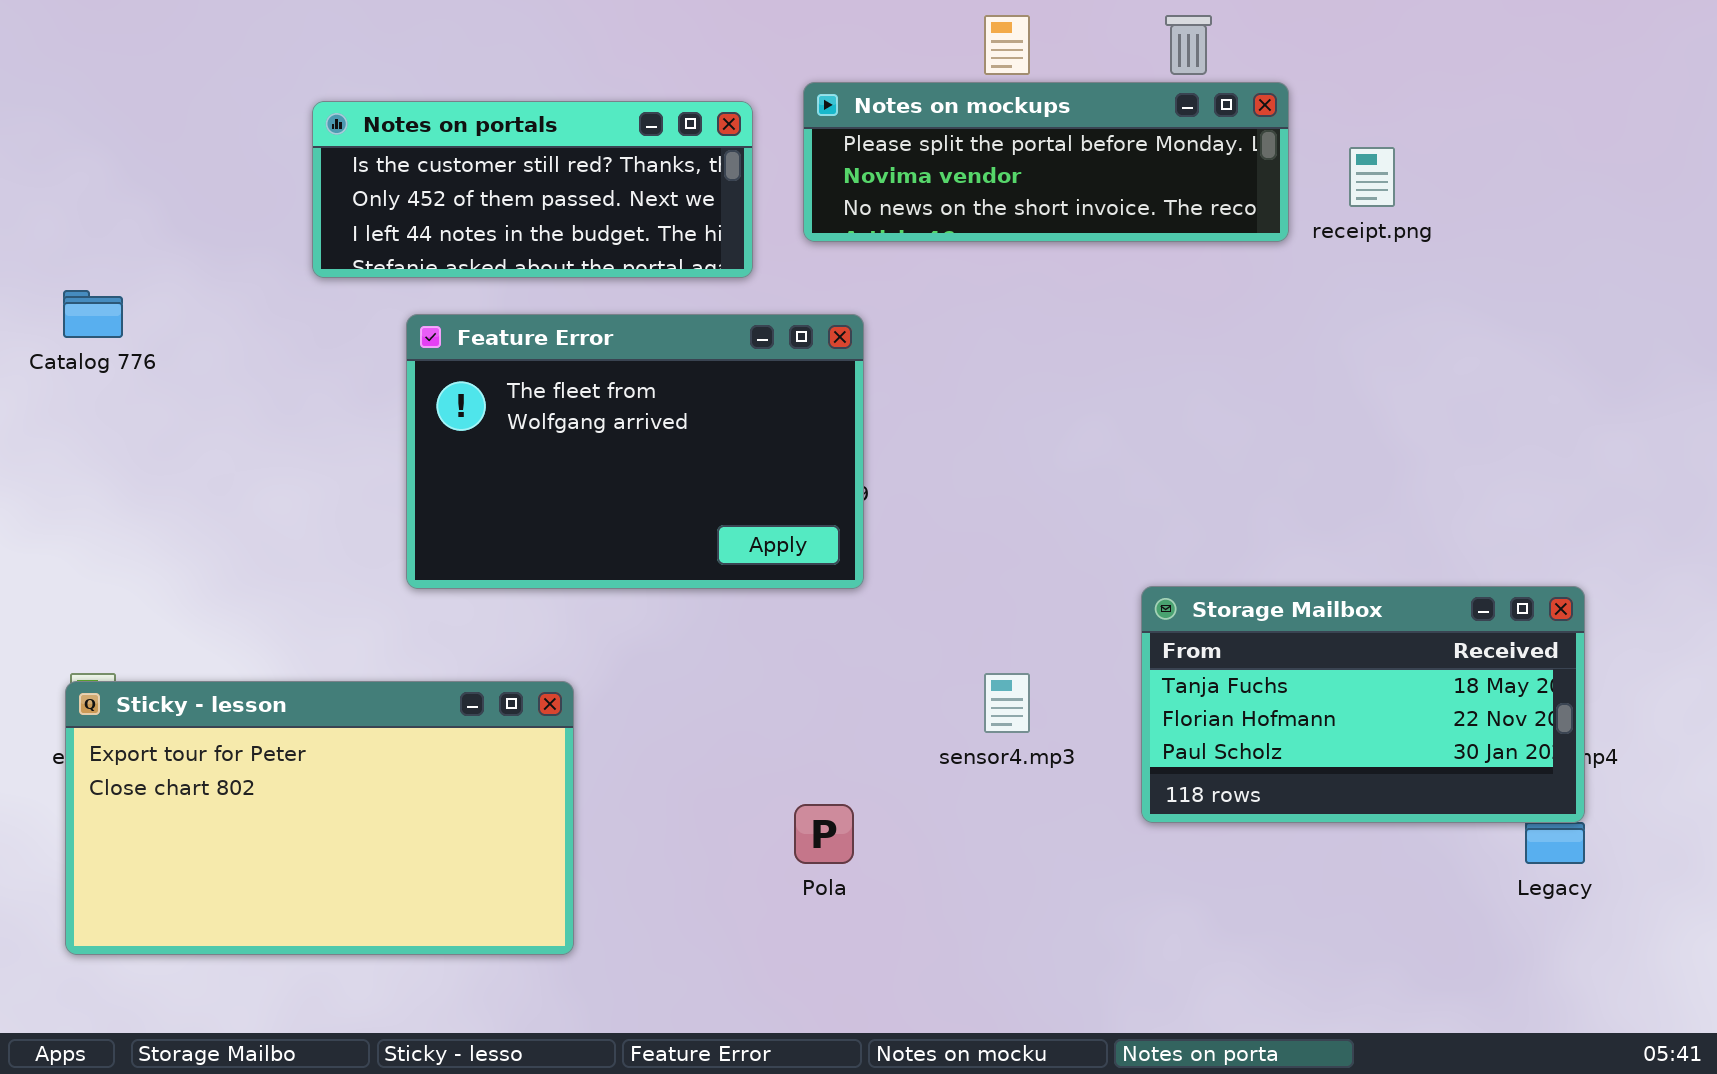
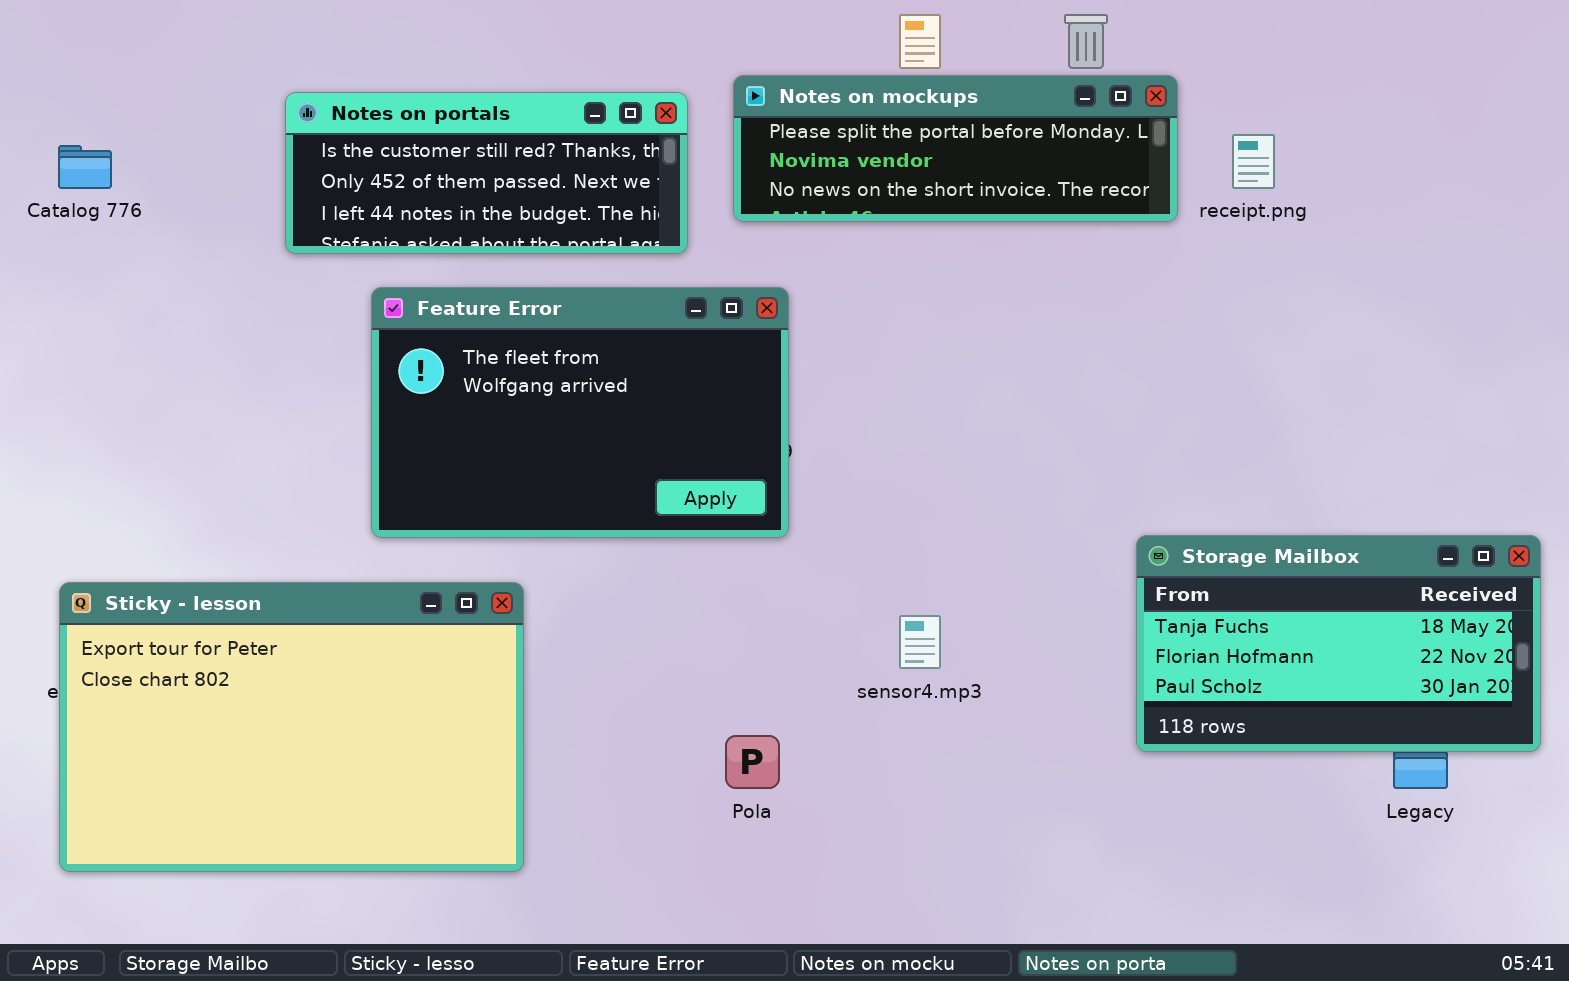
Catalog 776: [63,290,123,338] -> [58,145,112,189], moved
Storage Mailbox: [1141,586,1585,823] -> [1136,535,1541,752], moved
Sticky - lesson: [65,681,574,955] -> [59,582,524,872], resized

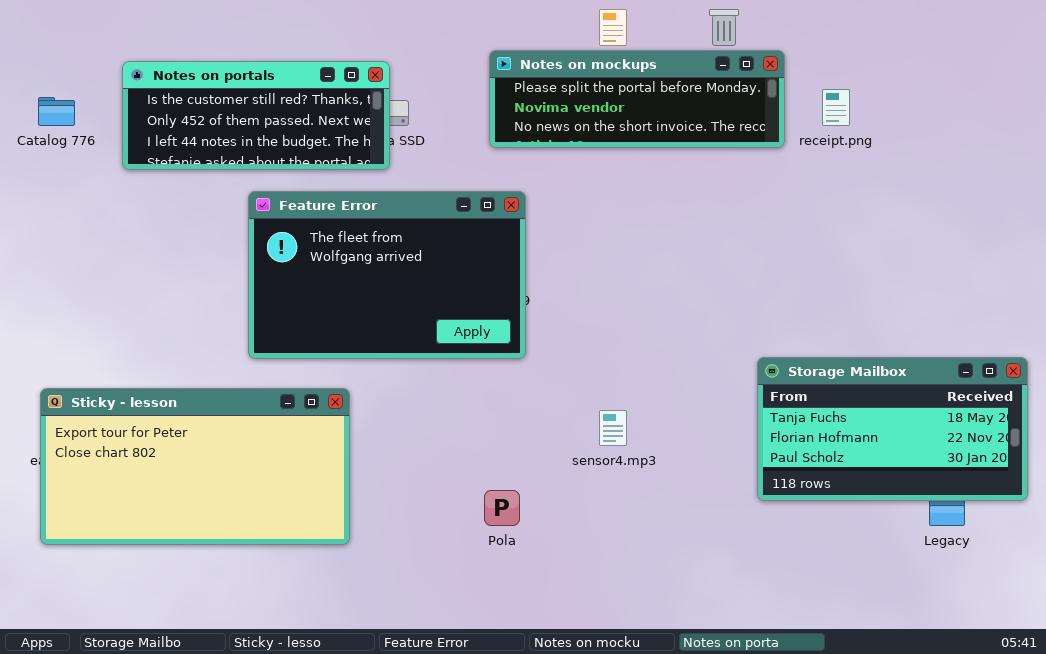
Notes on portals: [285,92,688,254] -> [122,61,390,170], moved
Sticky - lesson: [59,582,524,872] -> [40,388,350,545], resized

